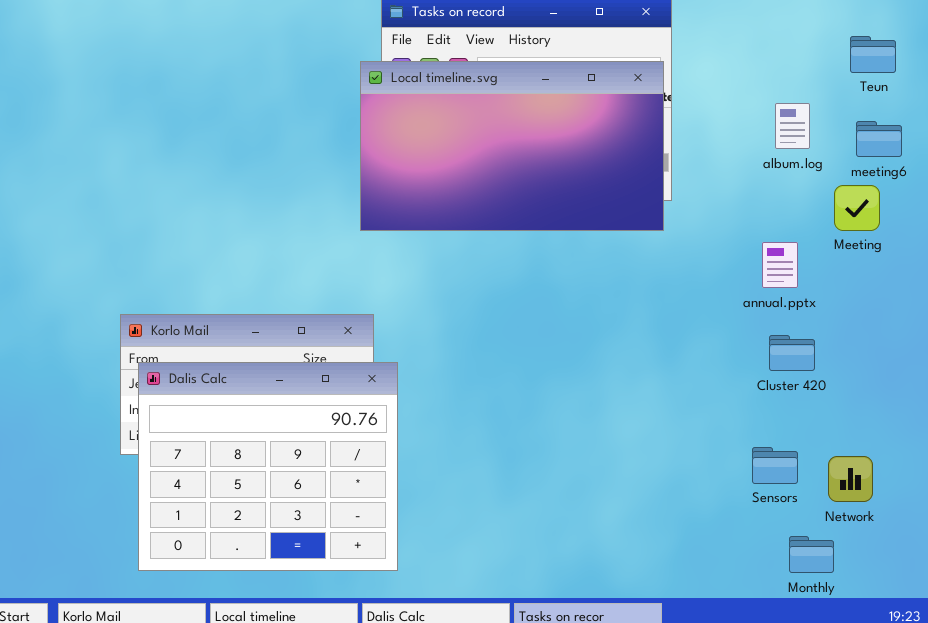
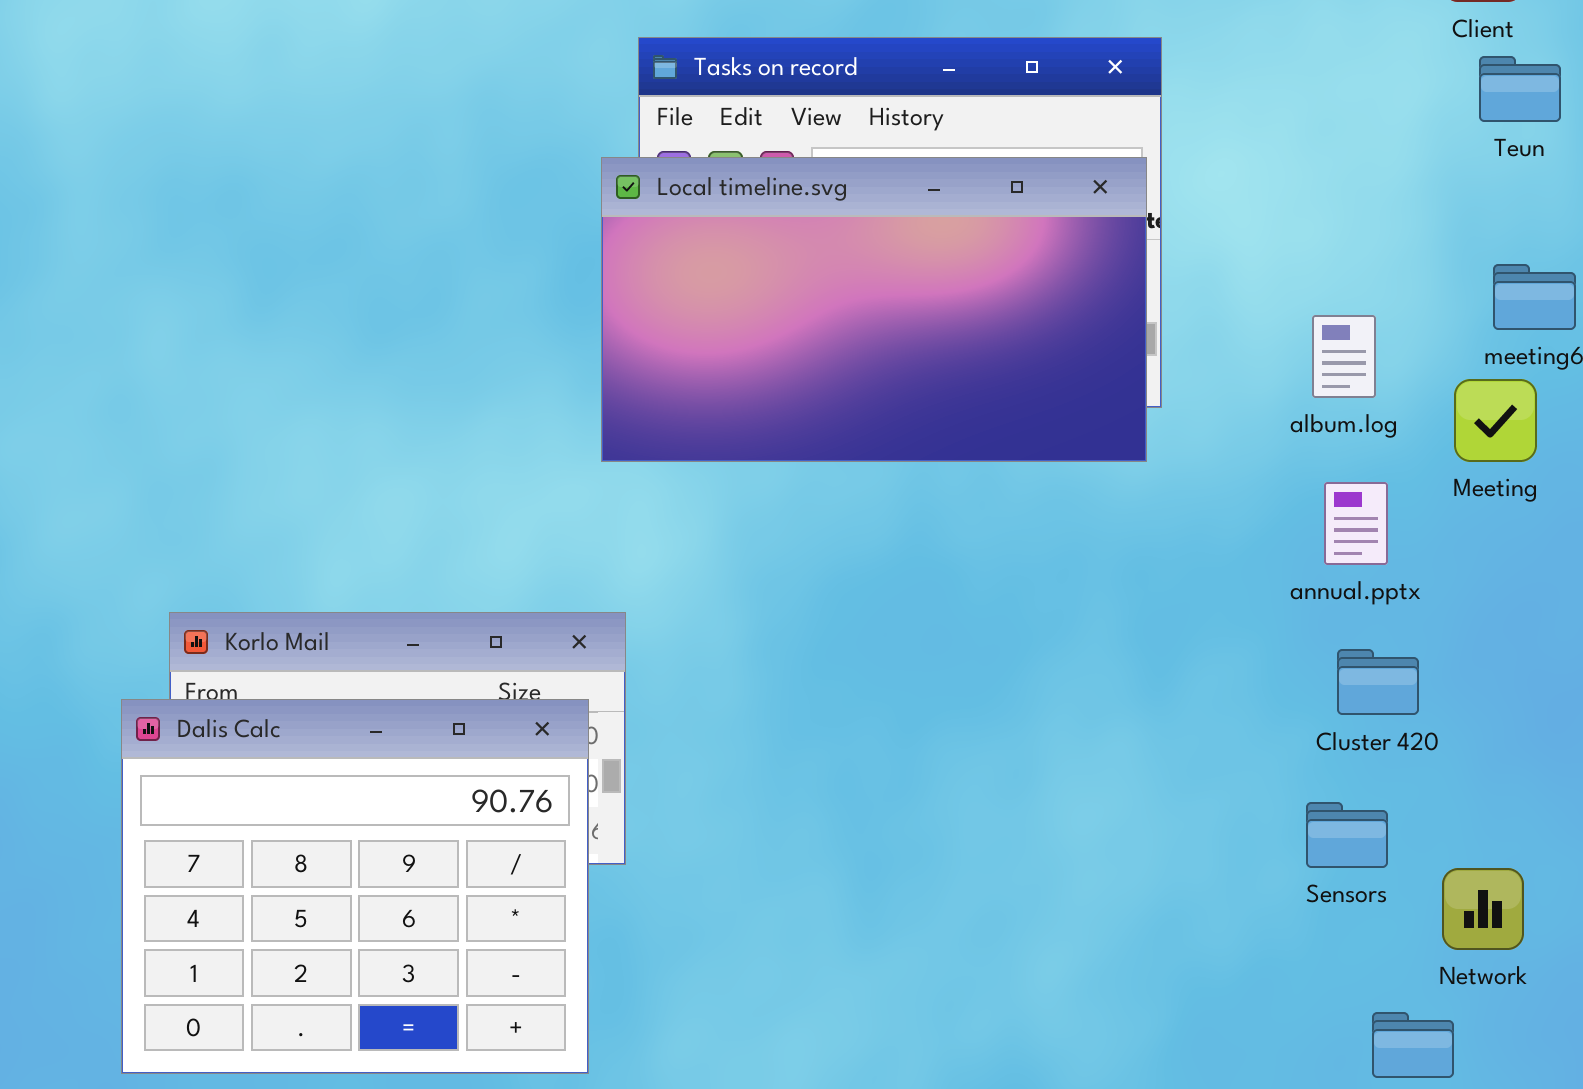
Teun: [850,36,896,73] -> [1479,56,1561,122], moved
album.log: [775,103,810,149] -> [1312,315,1376,398], moved
Dalis Calc: [138,362,398,571] -> [121,699,589,1074], moved
Sensors: [752,447,798,484] -> [1306,802,1388,868], moved

